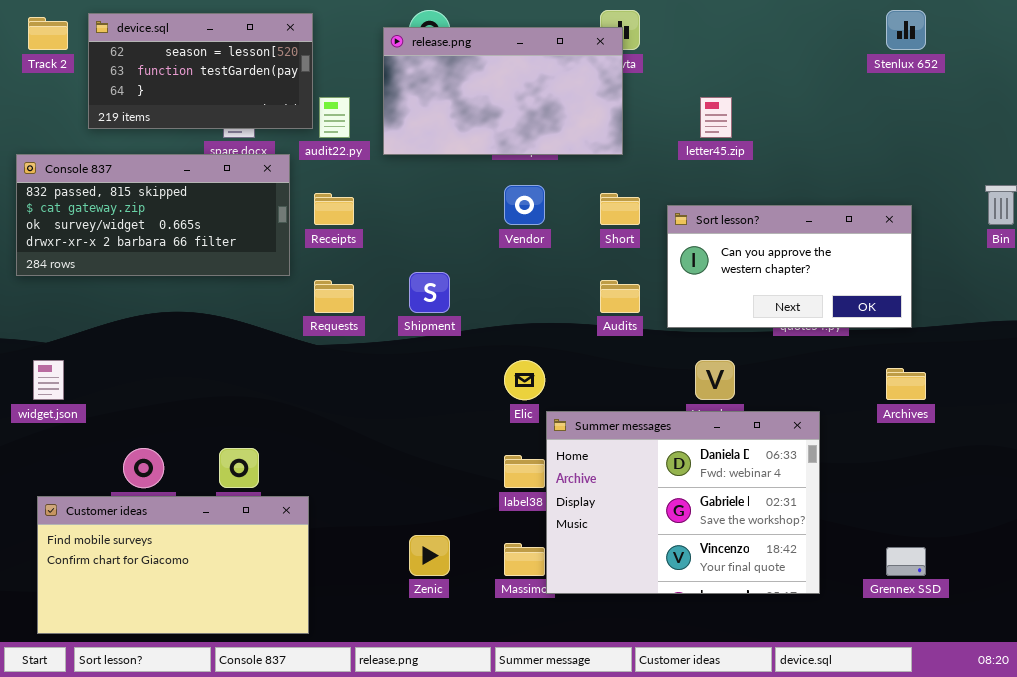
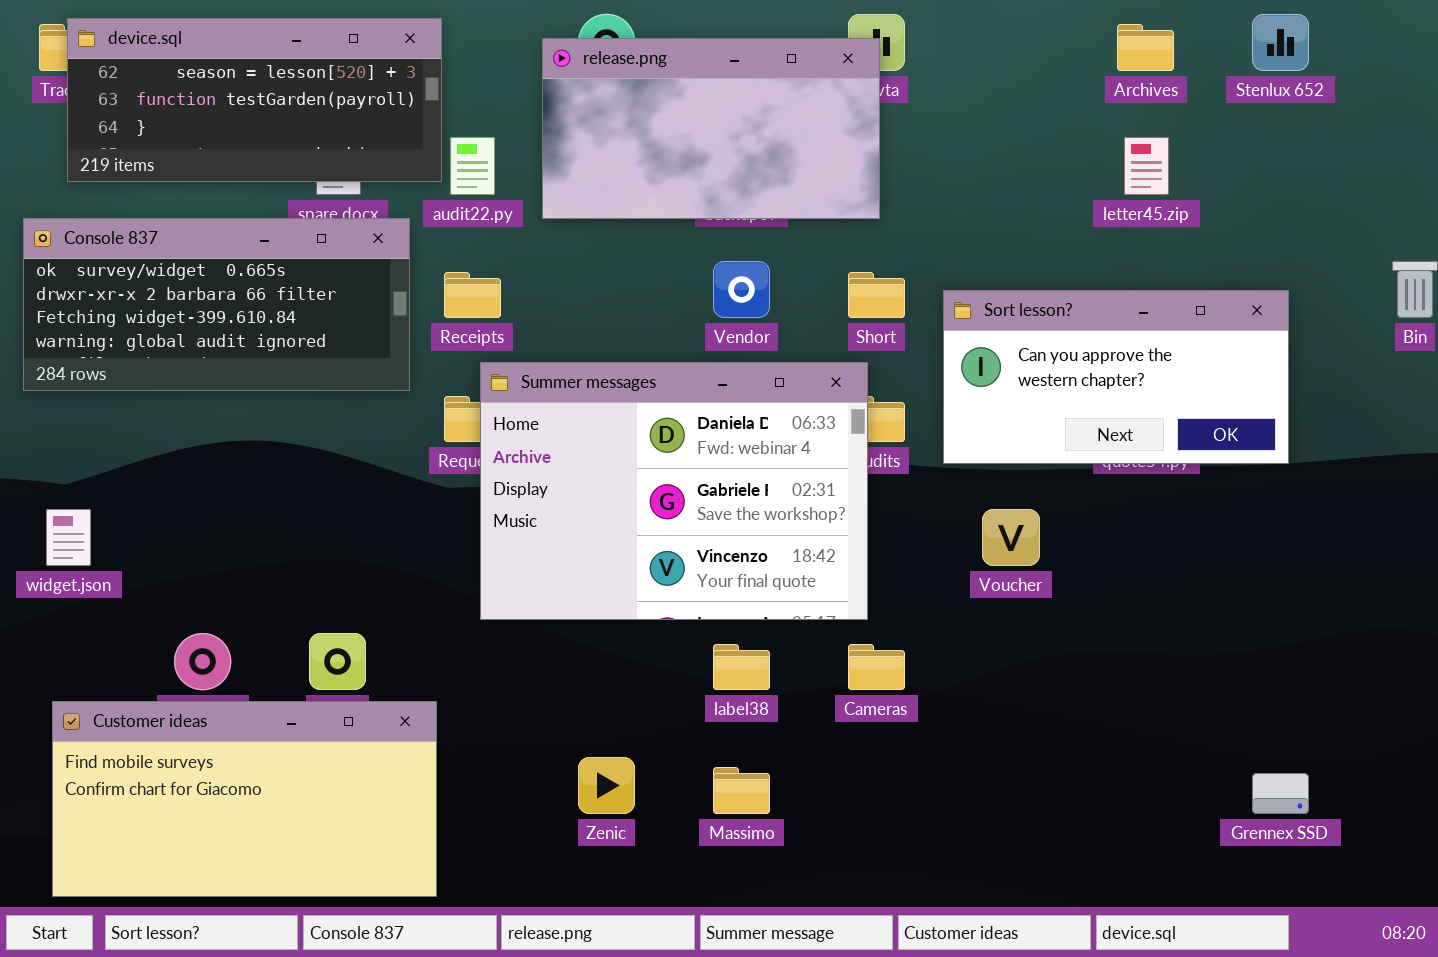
device.sql: [88,13,313,129] -> [67,18,442,182], resized
letter45.zip: [700,97,732,138] -> [1124,137,1169,195], moved
Console 837: [16,154,290,276] -> [23,218,410,391], scrolled down 2 rows
Archives: [886,368,926,400] -> [1117,24,1174,71], moved
Summer messages: [546,411,820,594] -> [480,362,868,620], moved

